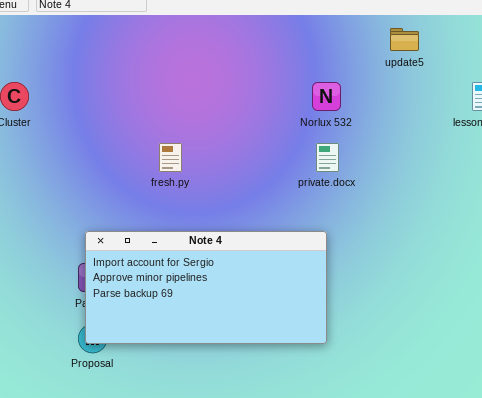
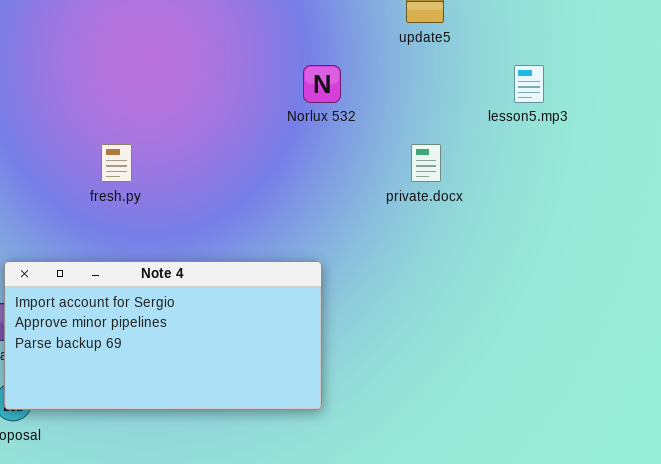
private.docx: [316,143,339,172] -> [411,144,441,182], moved

